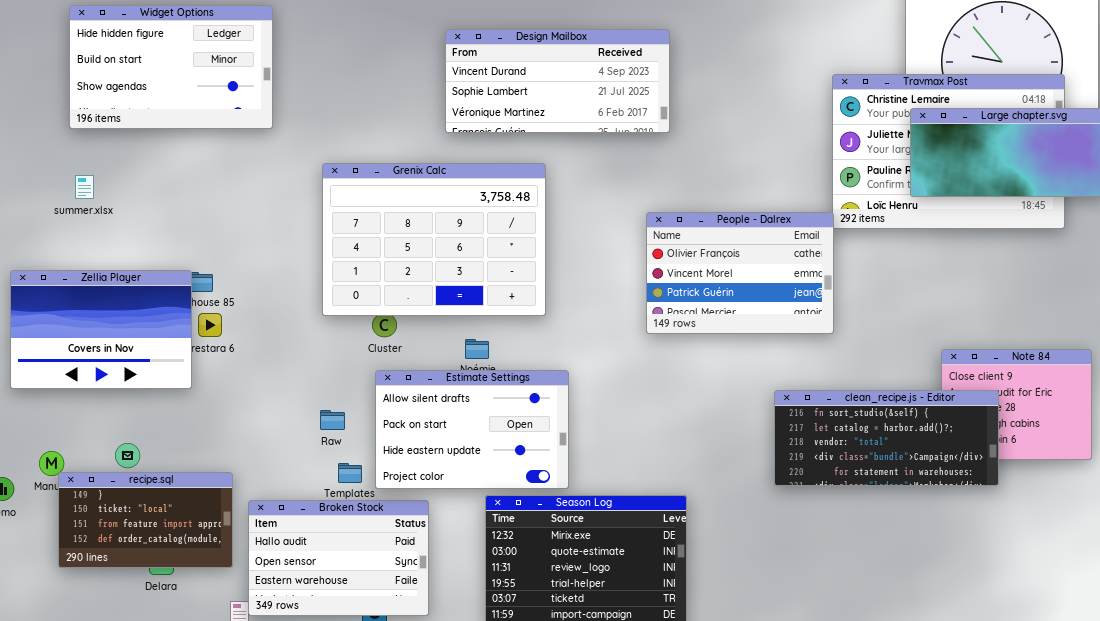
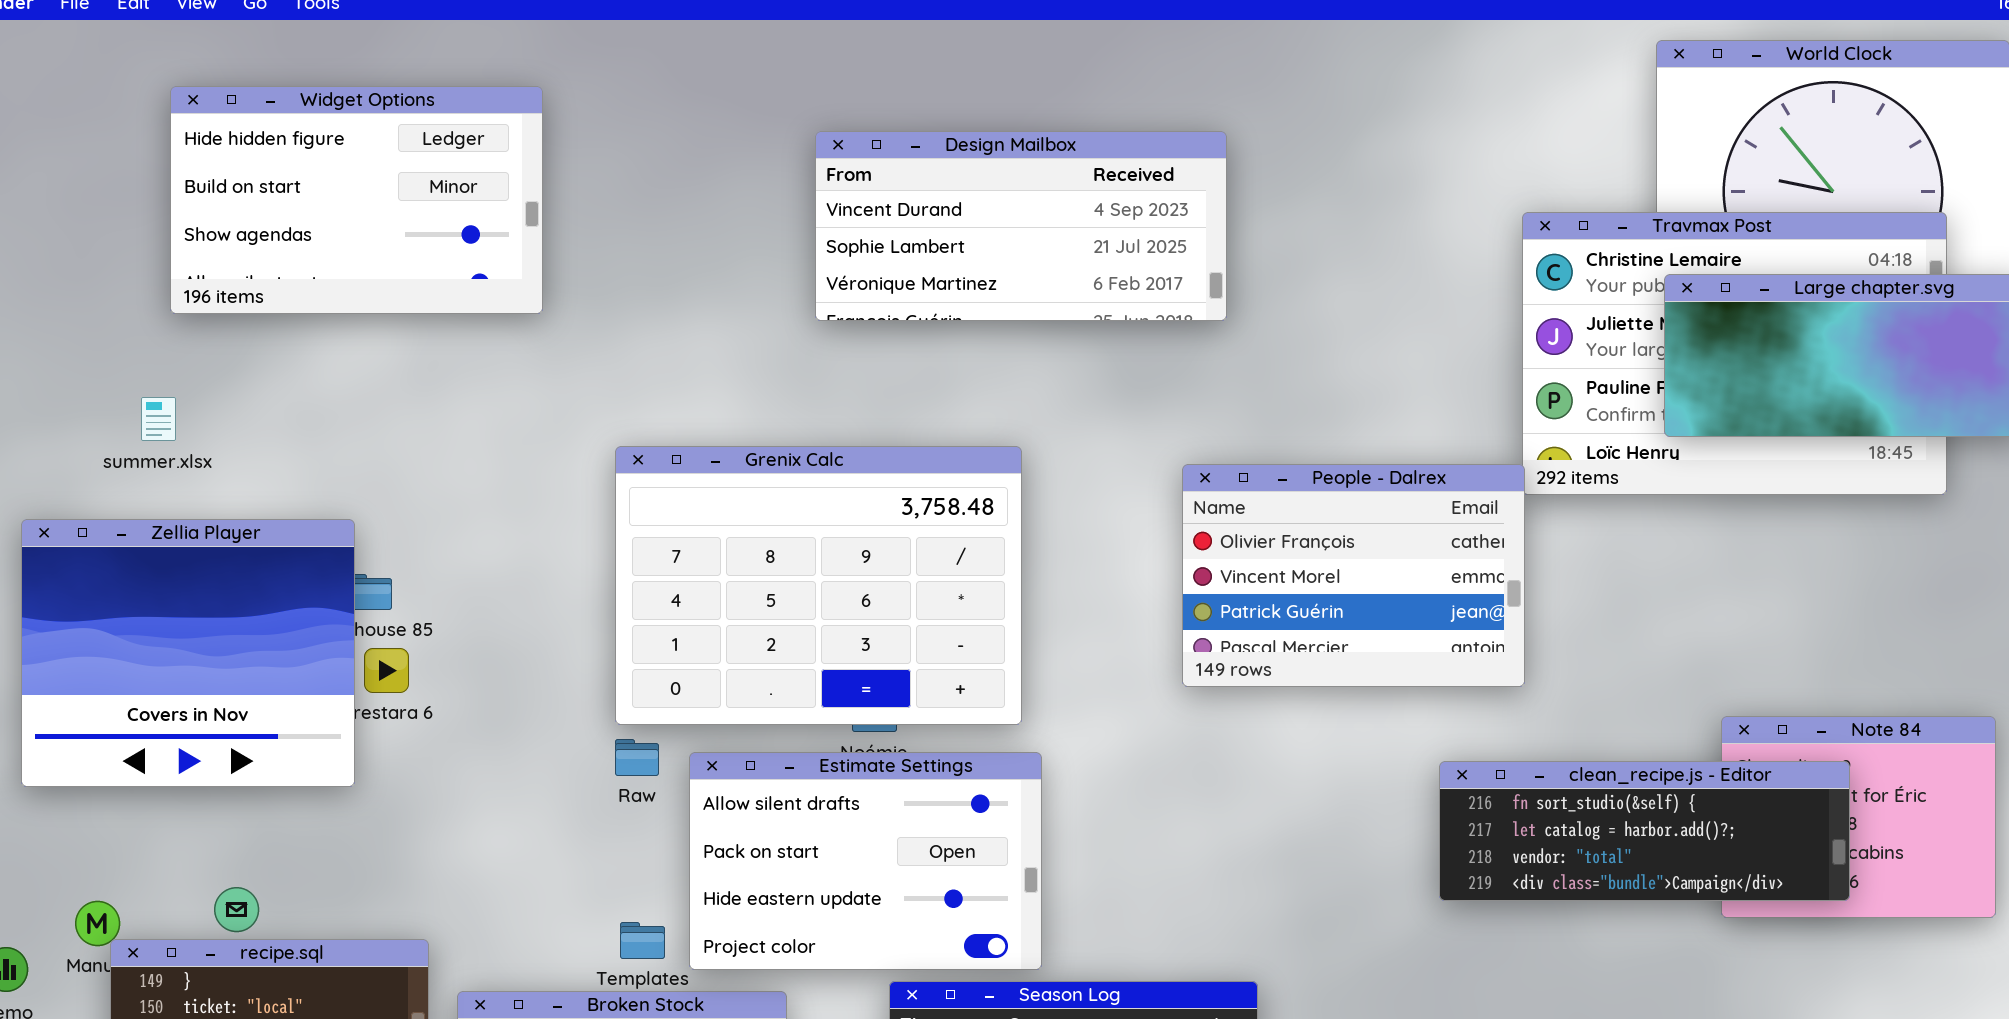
Widget Options: [69,5,273,129] -> [170,86,543,314], moved
Grenix Calc: [322,163,546,316] -> [615,446,1022,725], moved
Zellia Player: [10,270,192,389] -> [21,519,355,787], resized
clean_recipe.js - Editor: [774,390,999,486] -> [1439,761,1850,901], moved, resized
Raw: [320,410,345,430] -> [615,739,659,776], moved

